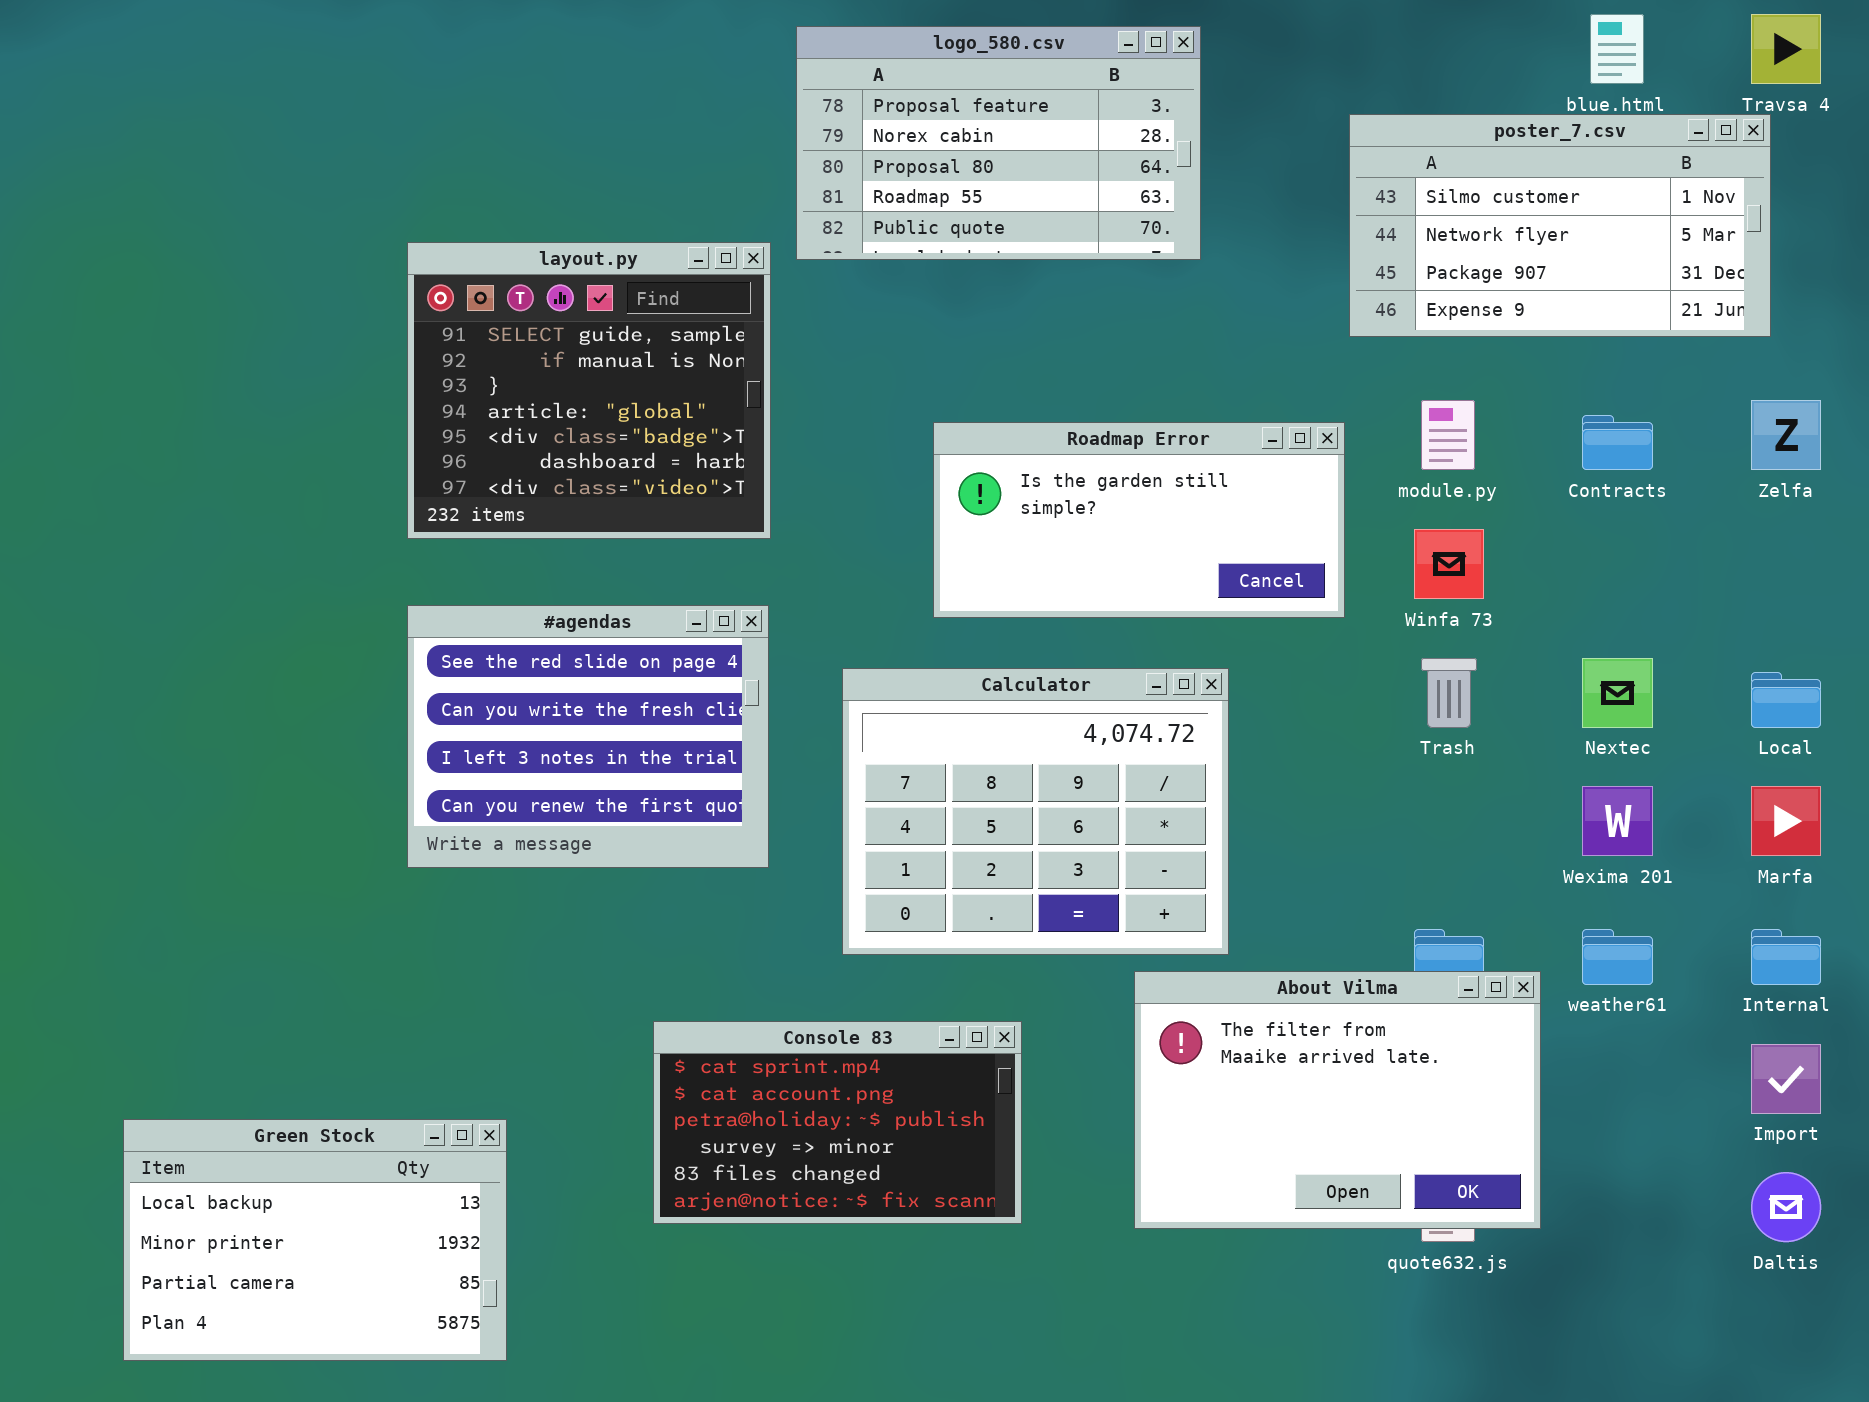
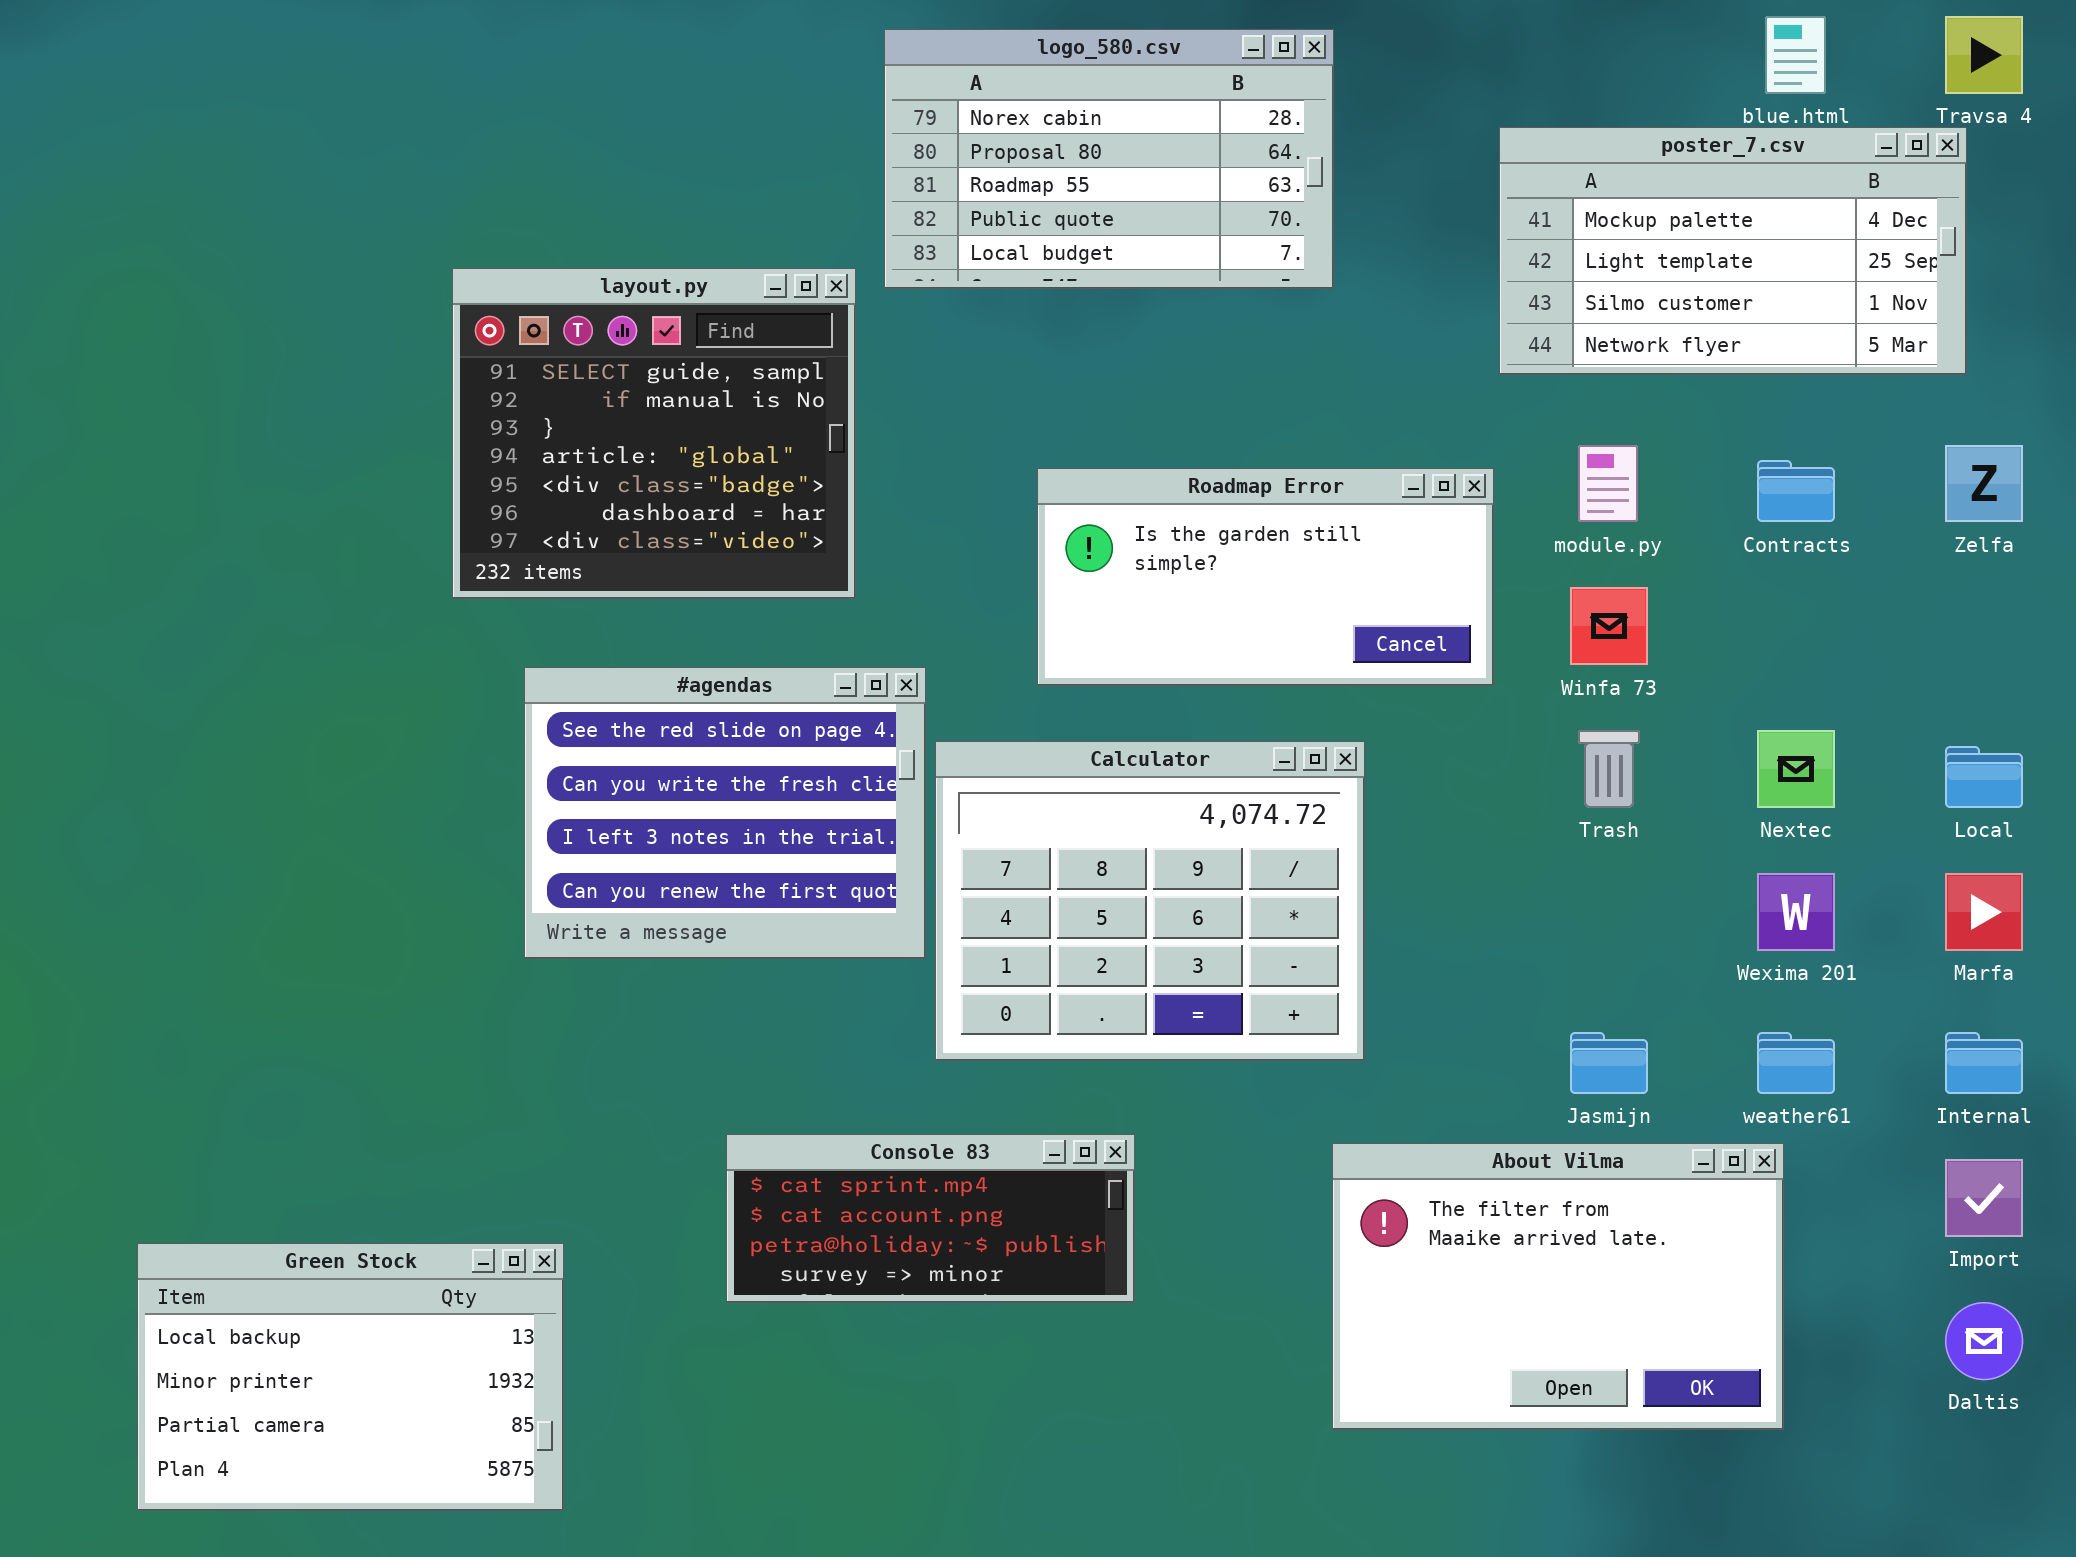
logo_580.csv: [796,26,1201,260] -> [884,29,1334,289], scrolled down 1 row
poster_7.csv: [1349,114,1771,337] -> [1499,127,1967,375], scrolled up 2 rows
#agendas: [407,605,769,868] -> [524,667,926,959], moved
About Vilma: [1134,971,1541,1229] -> [1332,1143,1784,1430], moved
Console 83: [653,1021,1022,1224] -> [726,1134,1135,1303], resized

